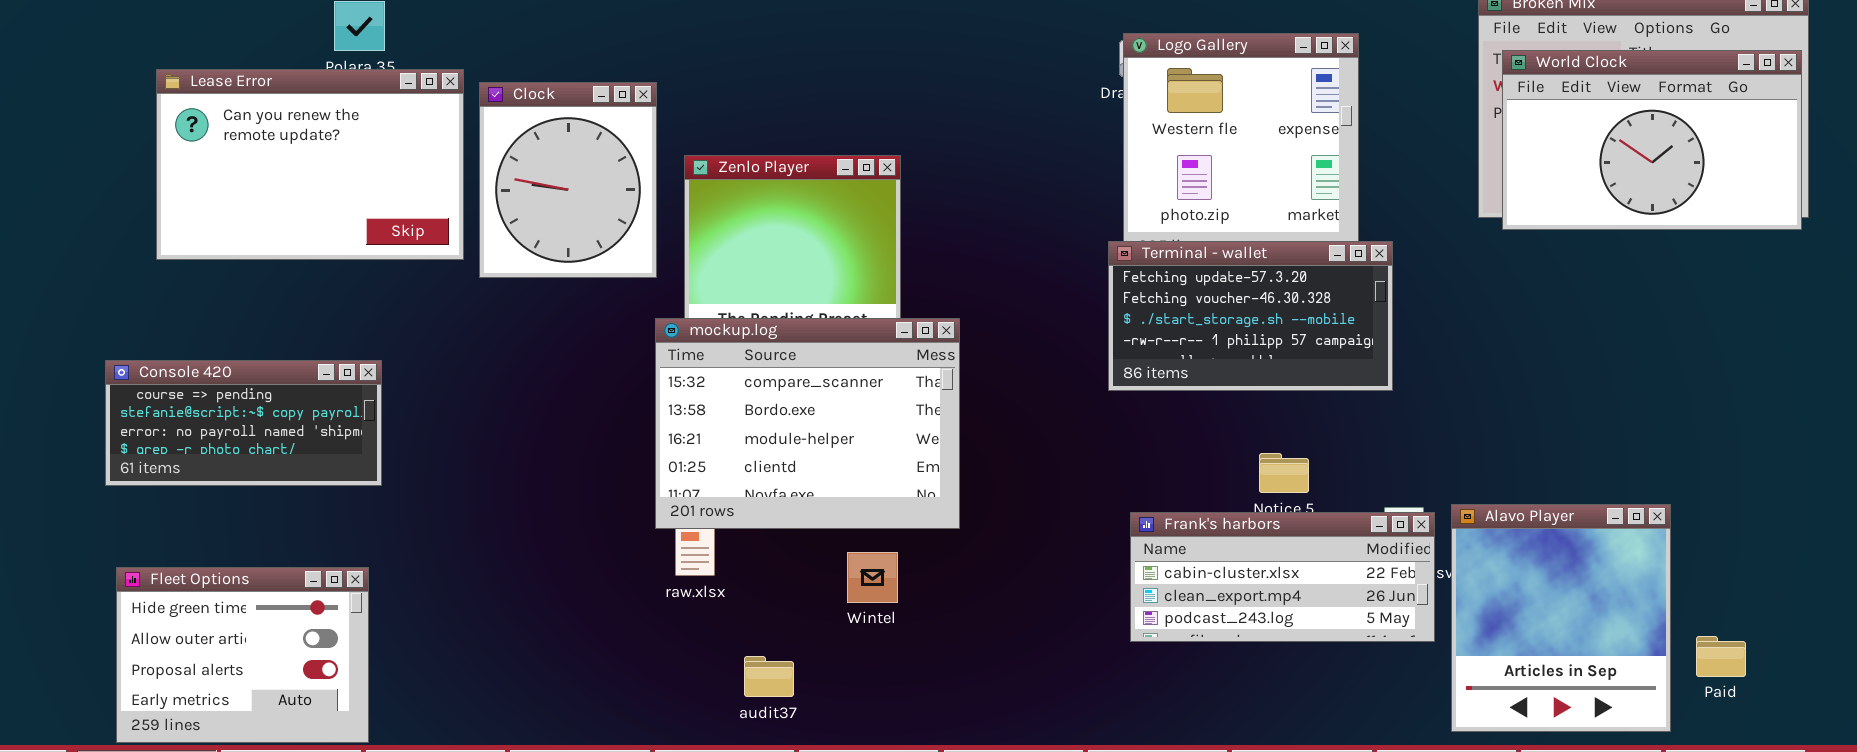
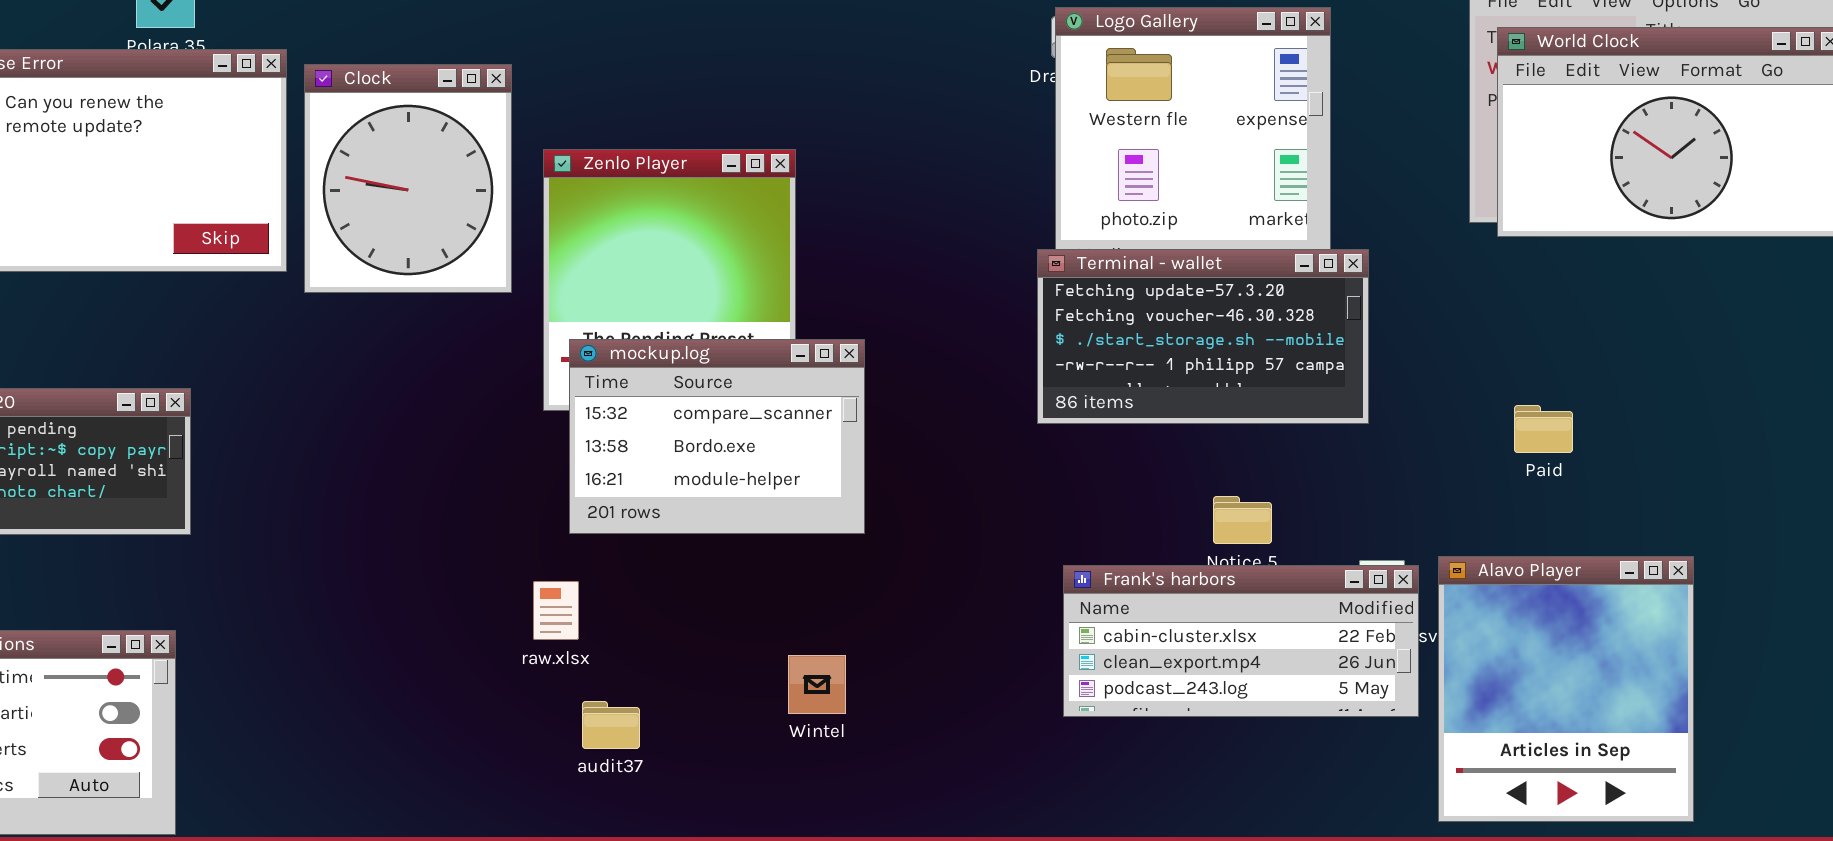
mockup.log: [655,318,960,529] -> [569,339,865,534], resized
Wintel: [847,552,898,603] -> [788,655,846,714], moved
Paid: [1696,636,1746,677] -> [1514,405,1573,453], moved
audit37: [744,656,794,697] -> [582,701,640,749], moved

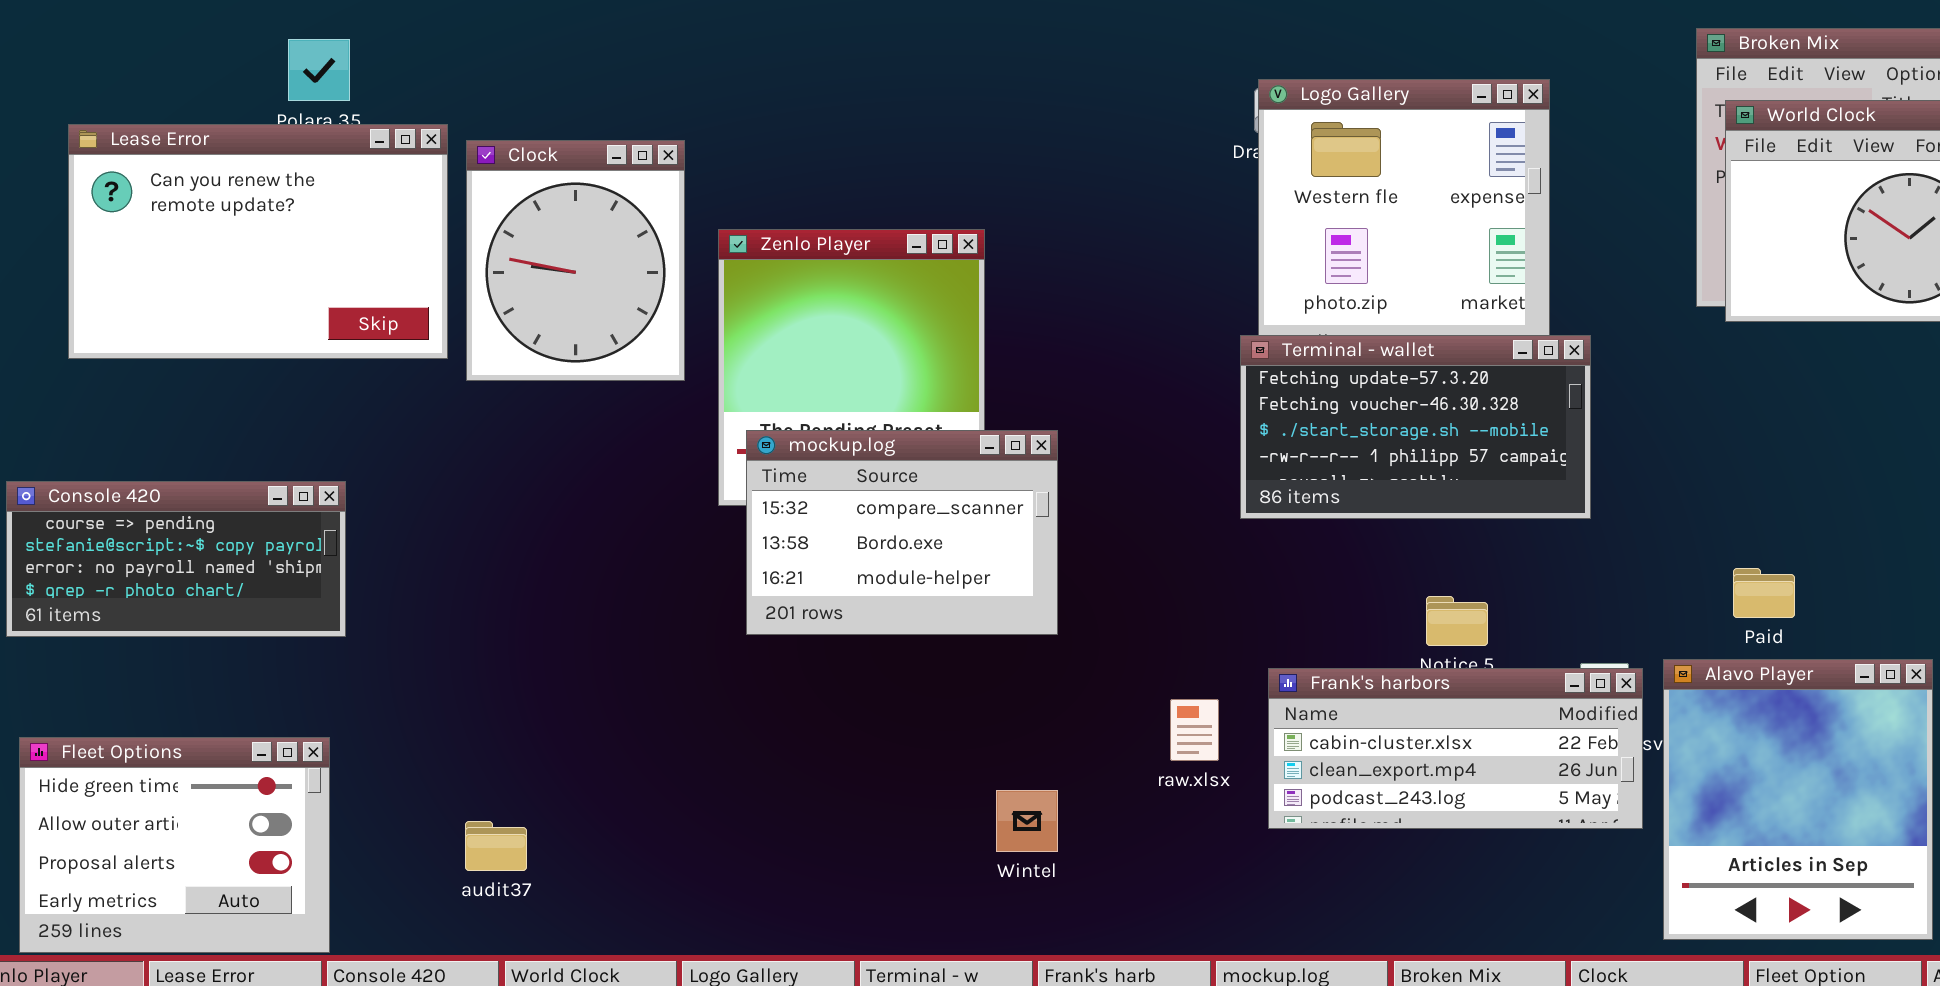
Paid: [1514,405,1573,453] -> [1733,568,1795,618], moved
raw.xlsx: [533,581,579,640] -> [1170,699,1219,761], moved
Wintel: [788,655,846,714] -> [996,790,1058,852], moved
audit37: [582,701,640,749] -> [465,821,527,871], moved

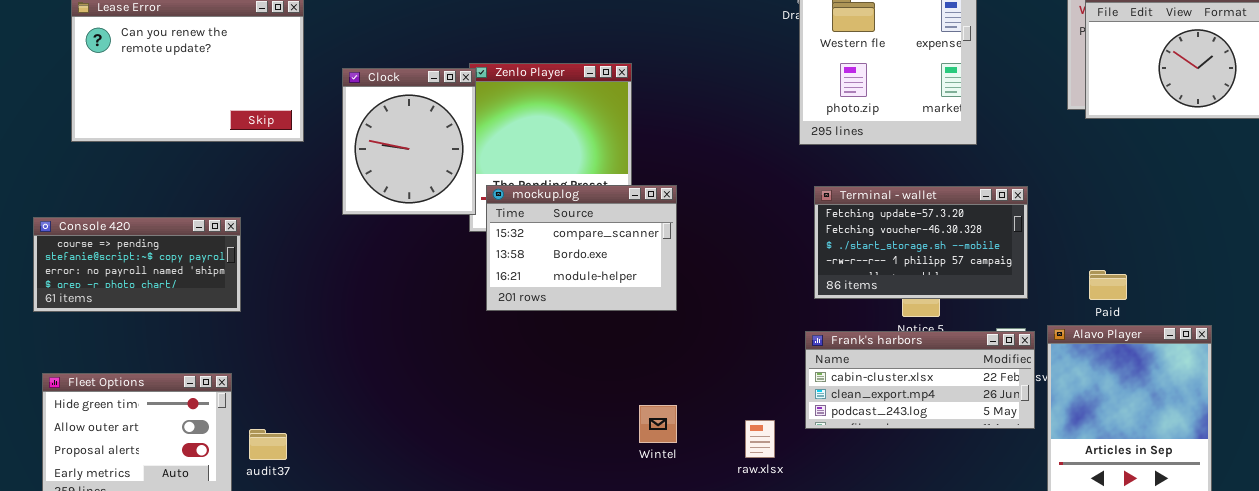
Clock: [466,140,685,381] -> [342,68,476,215], moved
Terminal - wallet: [1240,335,1591,519] -> [814,186,1028,299], moved
raw.xlsx: [1170,699,1219,761] -> [745,420,775,458], moved
audit37: [465,821,527,871] -> [249,429,287,460], moved

